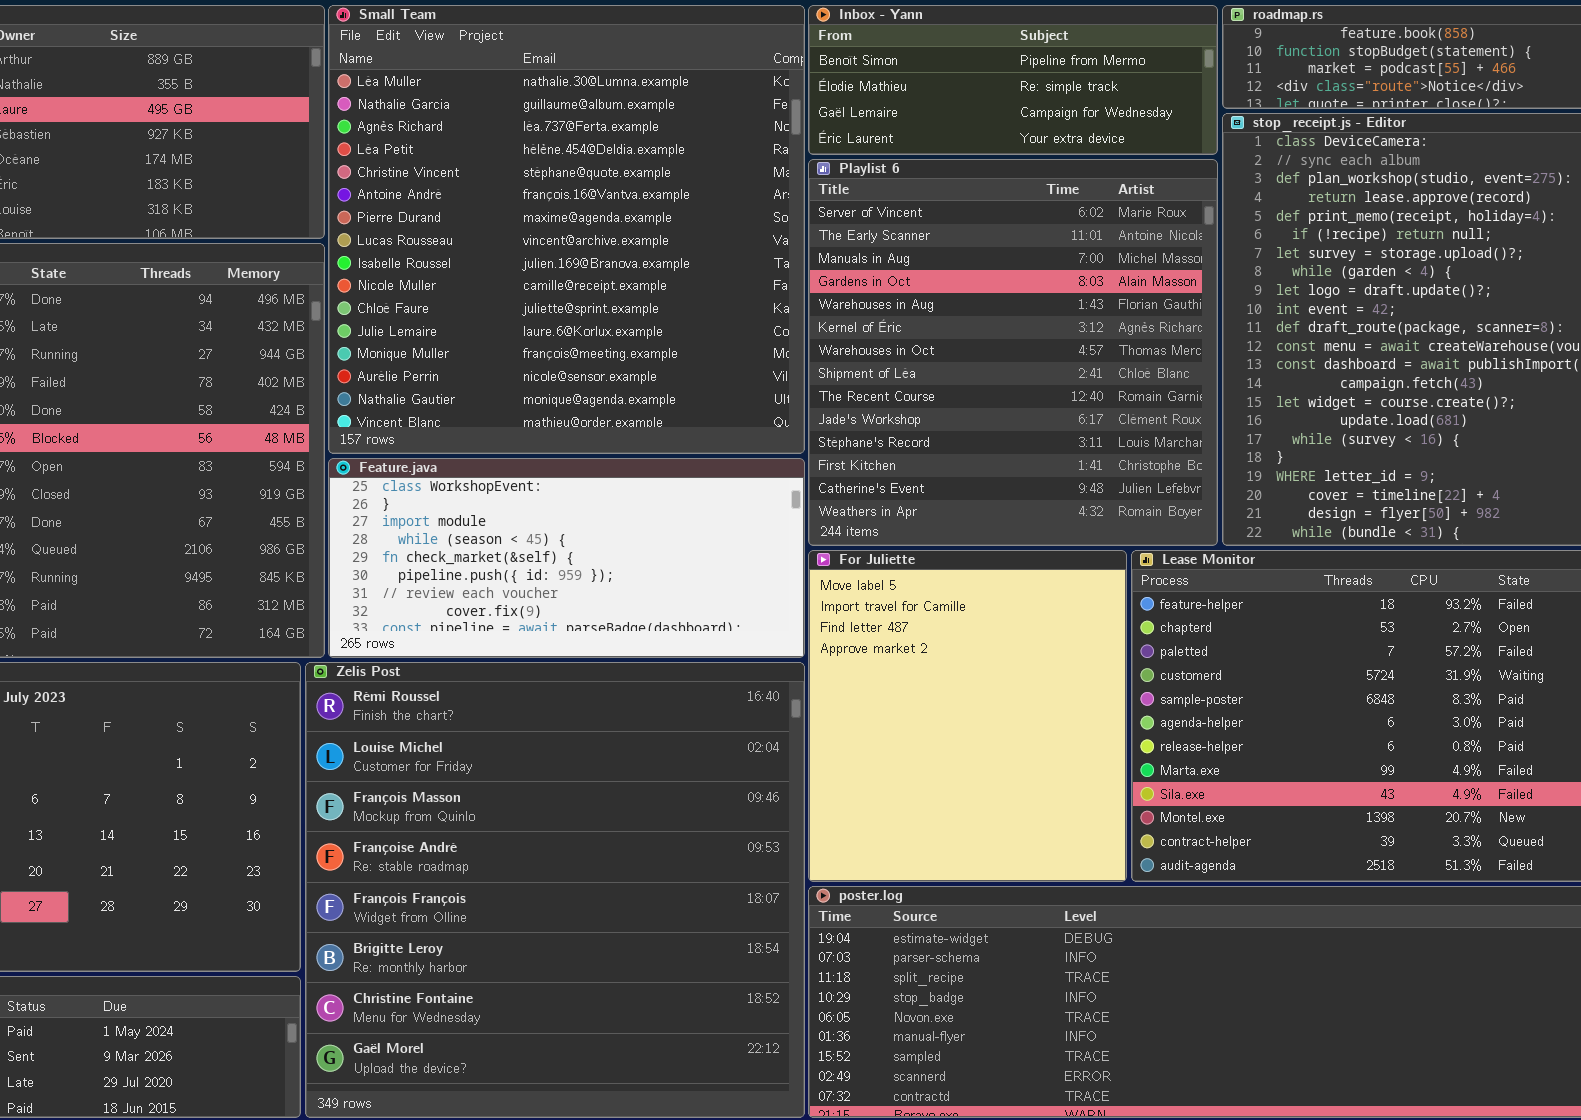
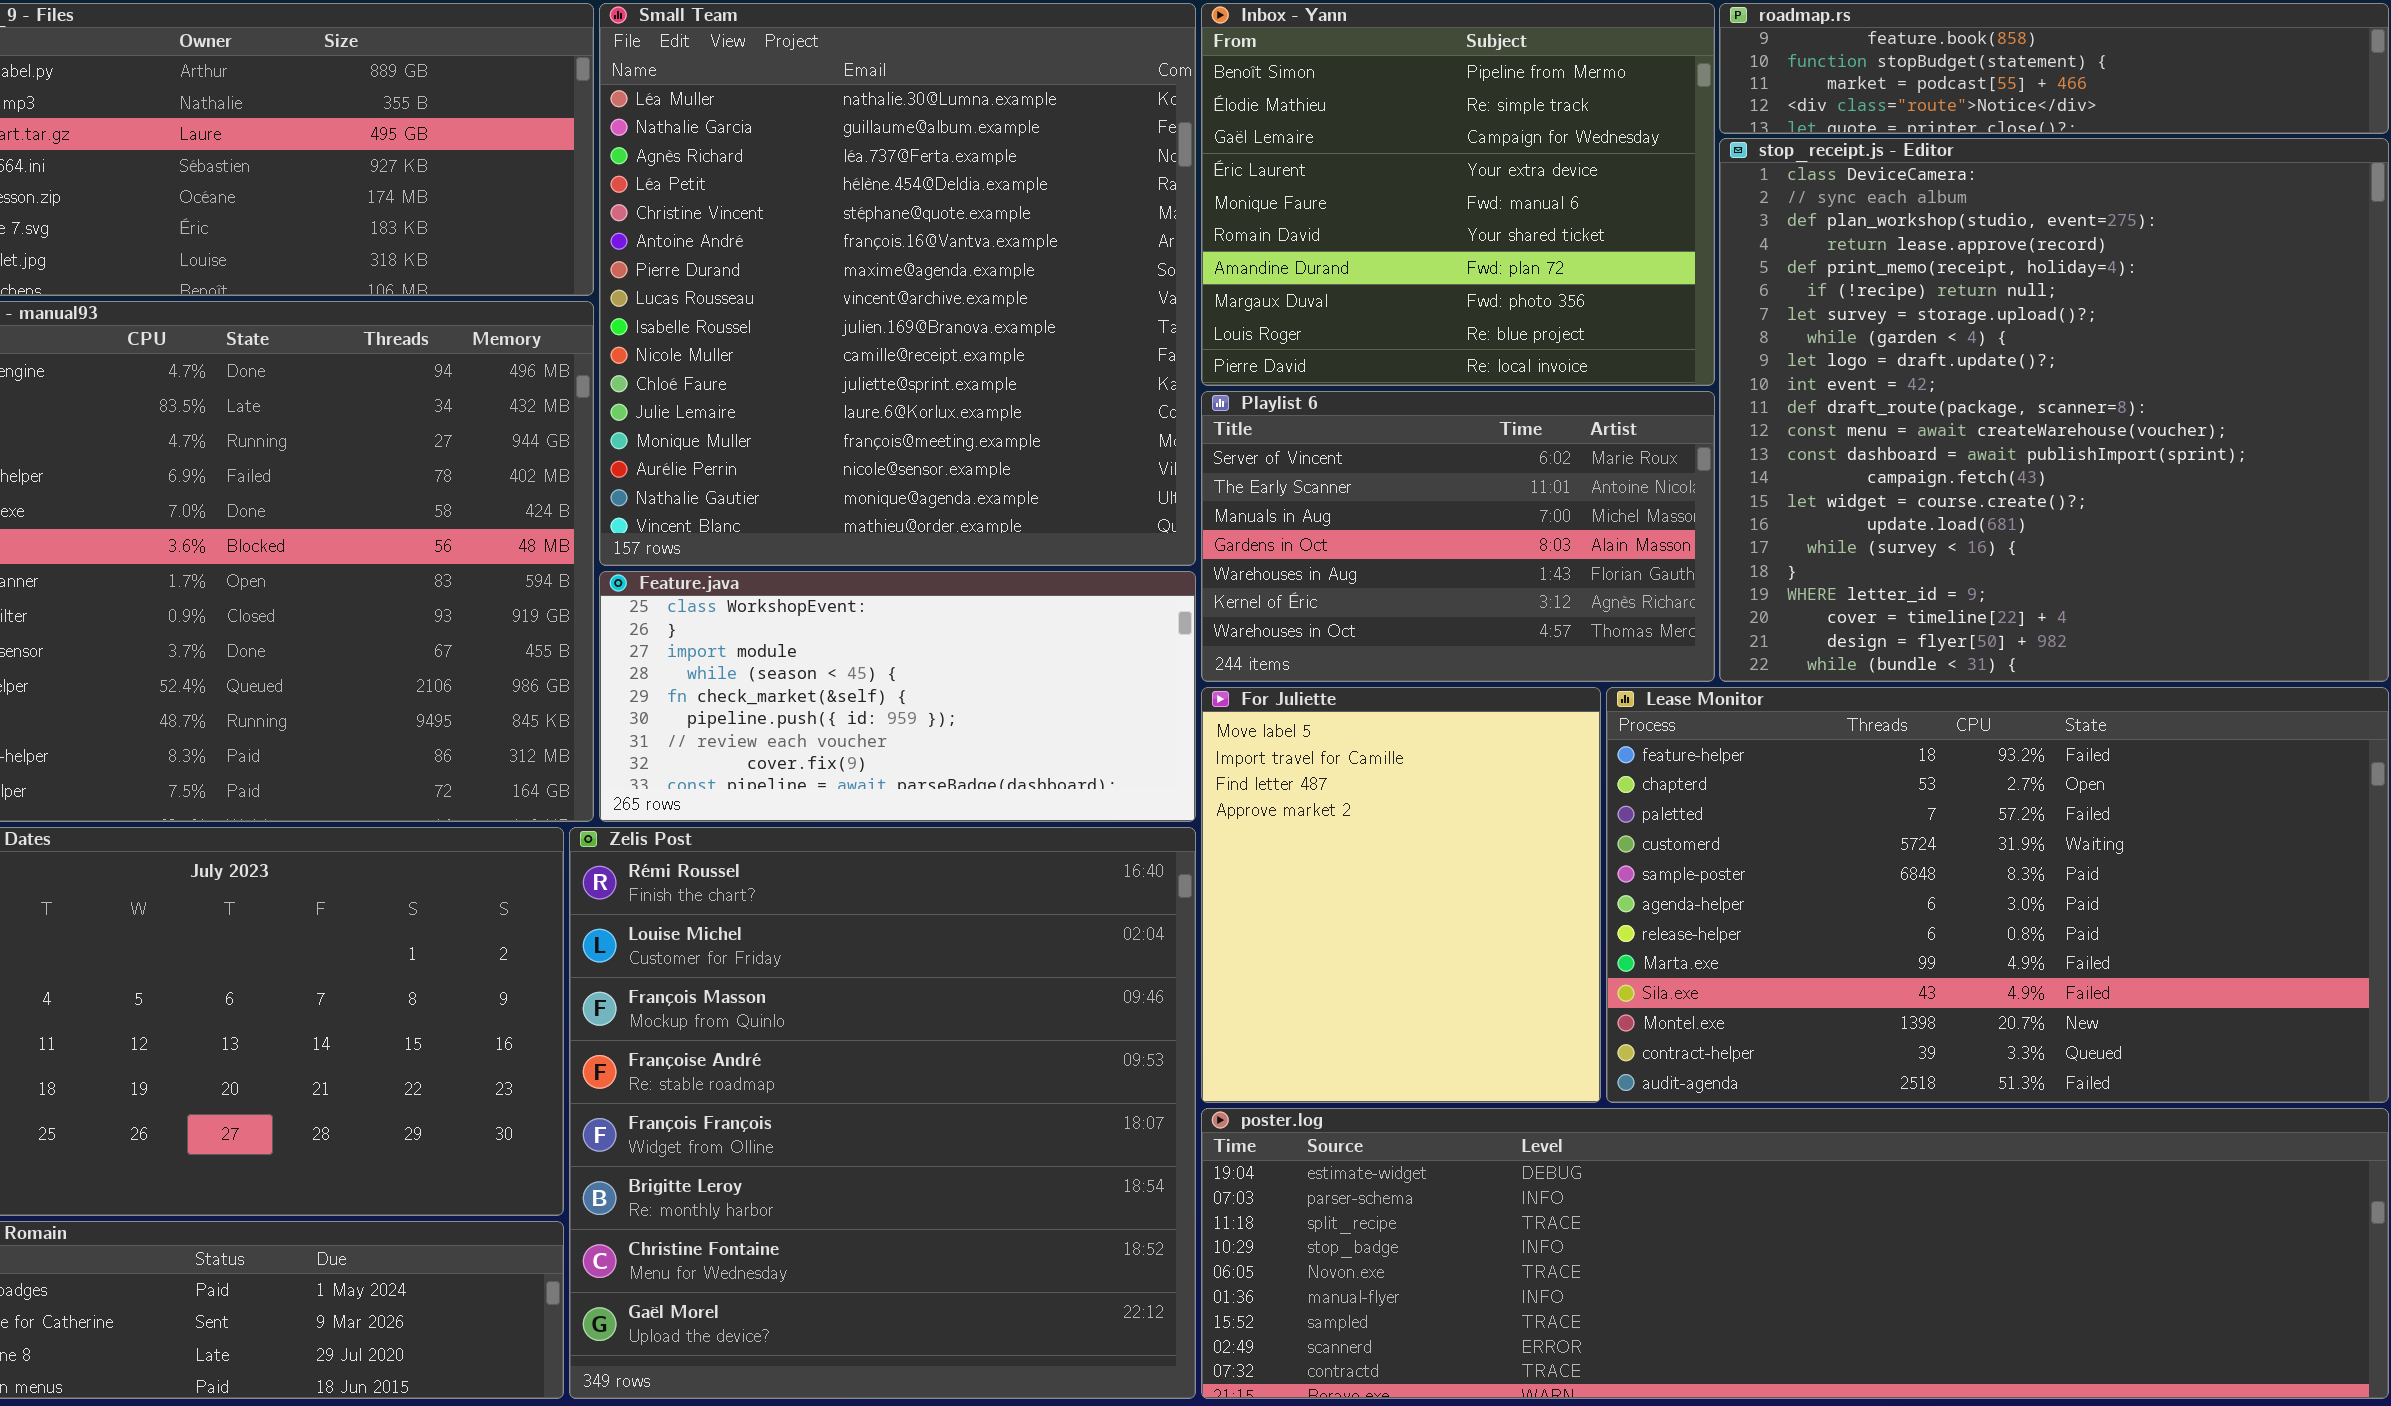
Inbox - Yann: [808,5,1218,155] -> [1201,3,1715,386], resized
Playlist 6: [808,159,1218,546] -> [1201,391,1715,682], resized

